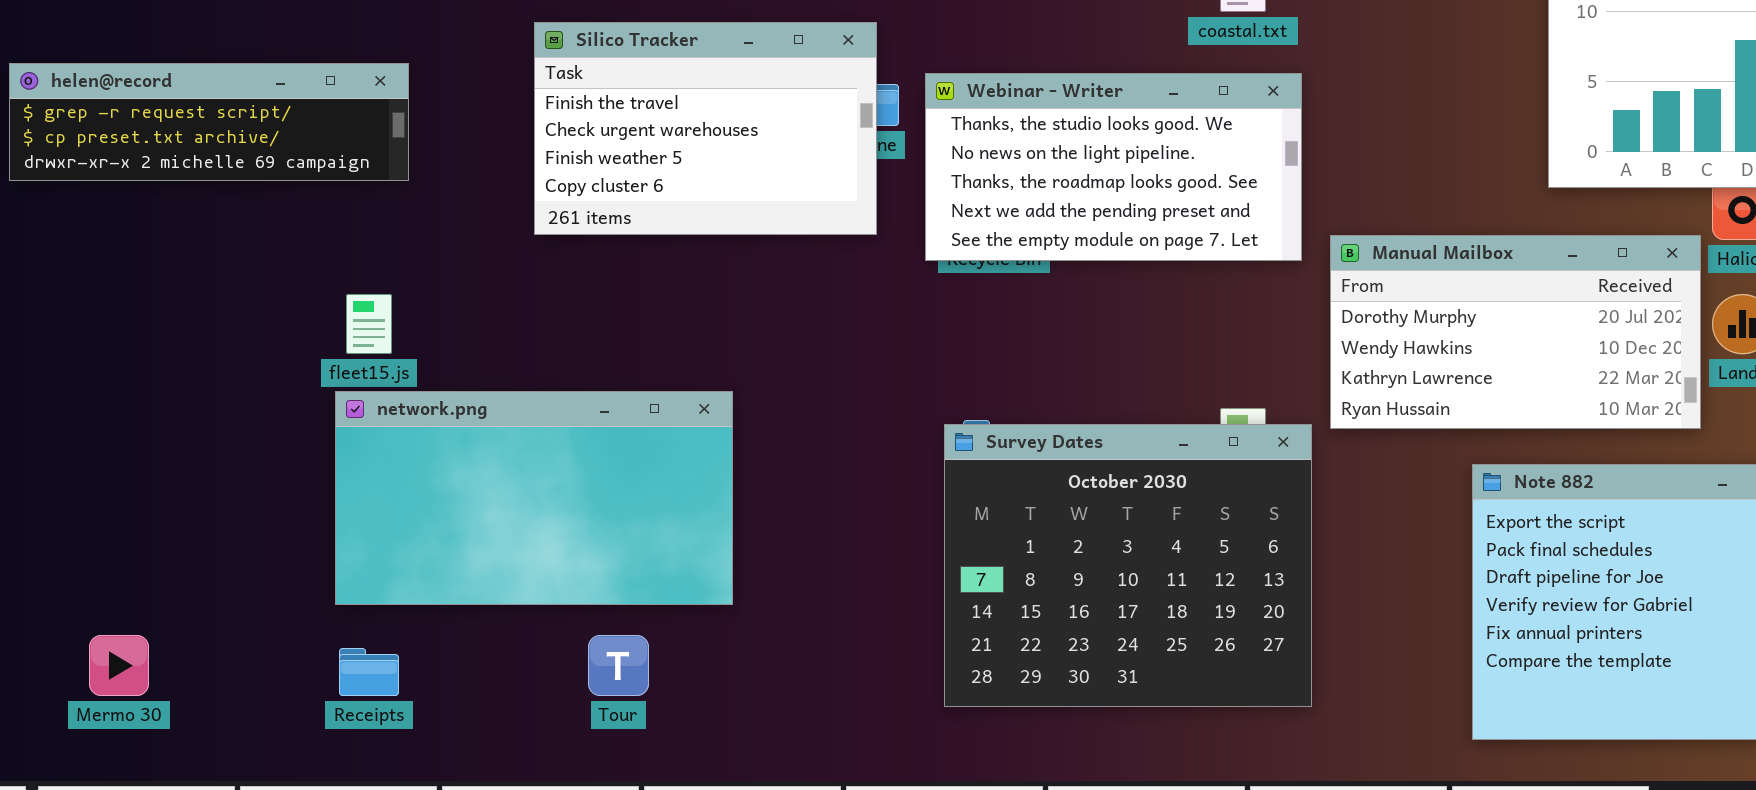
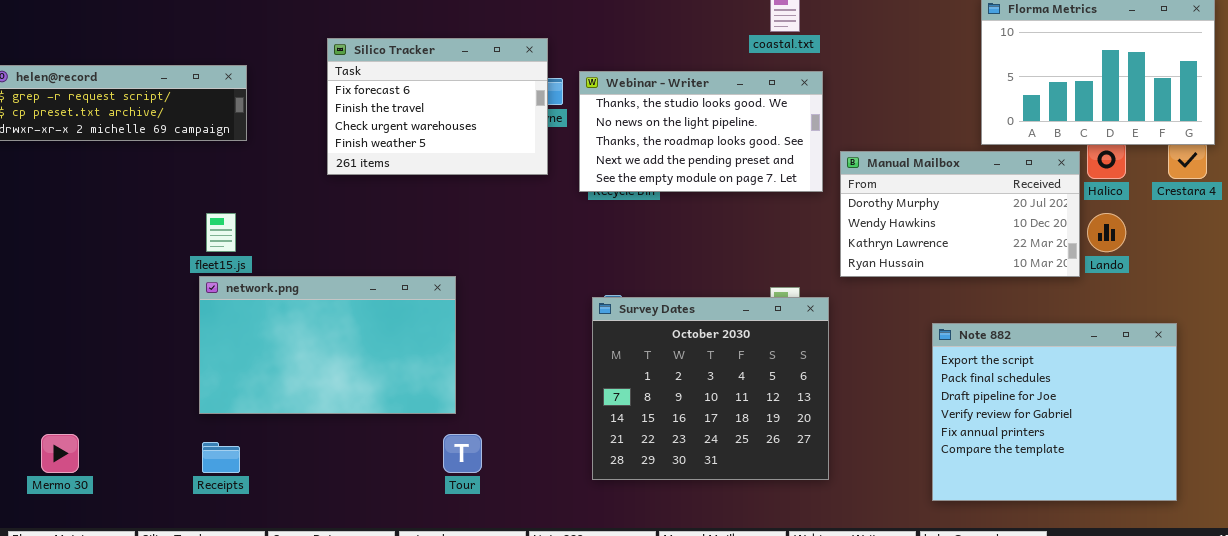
Silico Tracker: [534,22,877,235] -> [327,38,548,175], scrolled up 1 row
Manual Mailbox: [1330,235,1701,429] -> [840,151,1080,277], moved
Tour: [588,635,649,696] -> [443,434,482,473], moved

